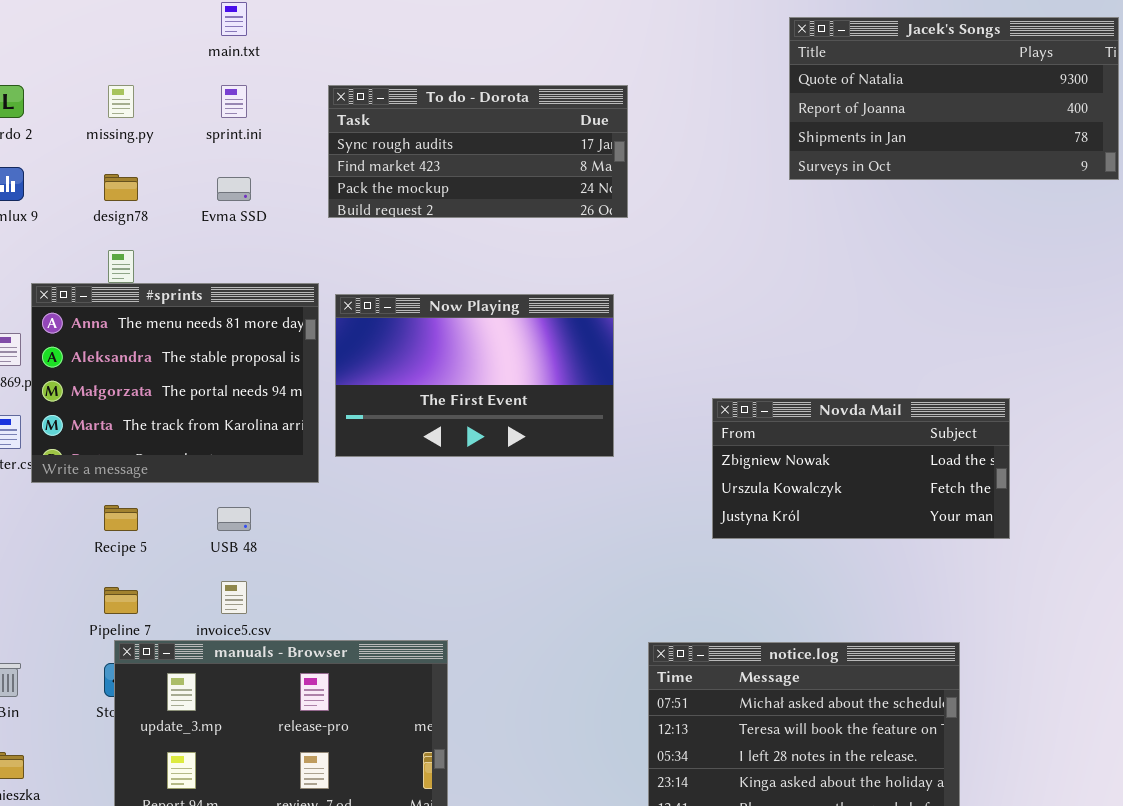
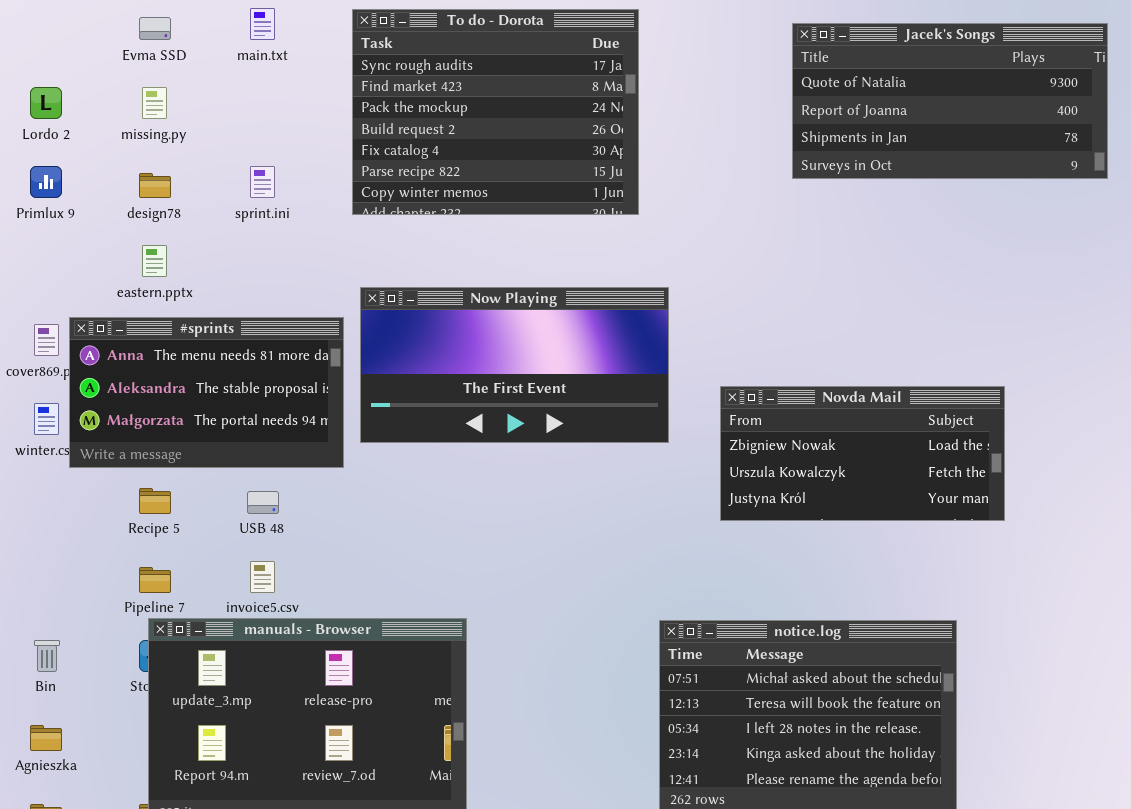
sprint.ini: [221,85,247,118] -> [250,166,275,198], moved
To do - Dorota: [328,85,628,218] -> [352,9,639,215], resized
Evma SSD: [217,177,251,201] -> [139,17,171,40], moved
#sprints: [31,283,319,483] -> [69,317,344,468], resized
Now Playing: [335,294,614,457] -> [360,287,669,443], resized

